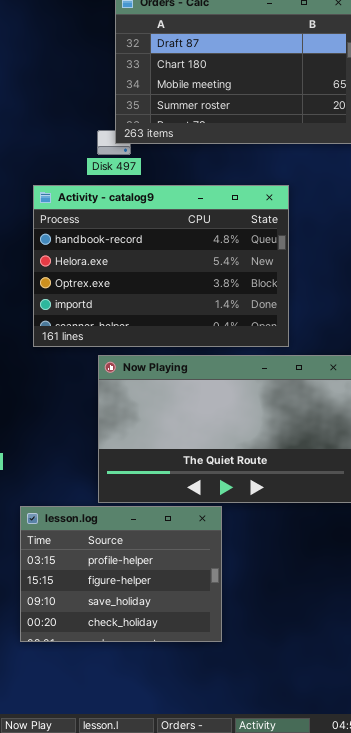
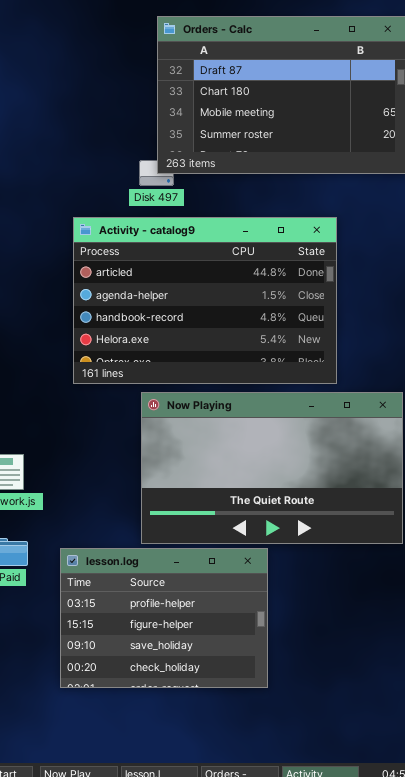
Activity - catalog9: [33,185,289,347] -> [73,217,337,384], scrolled up 2 rows

